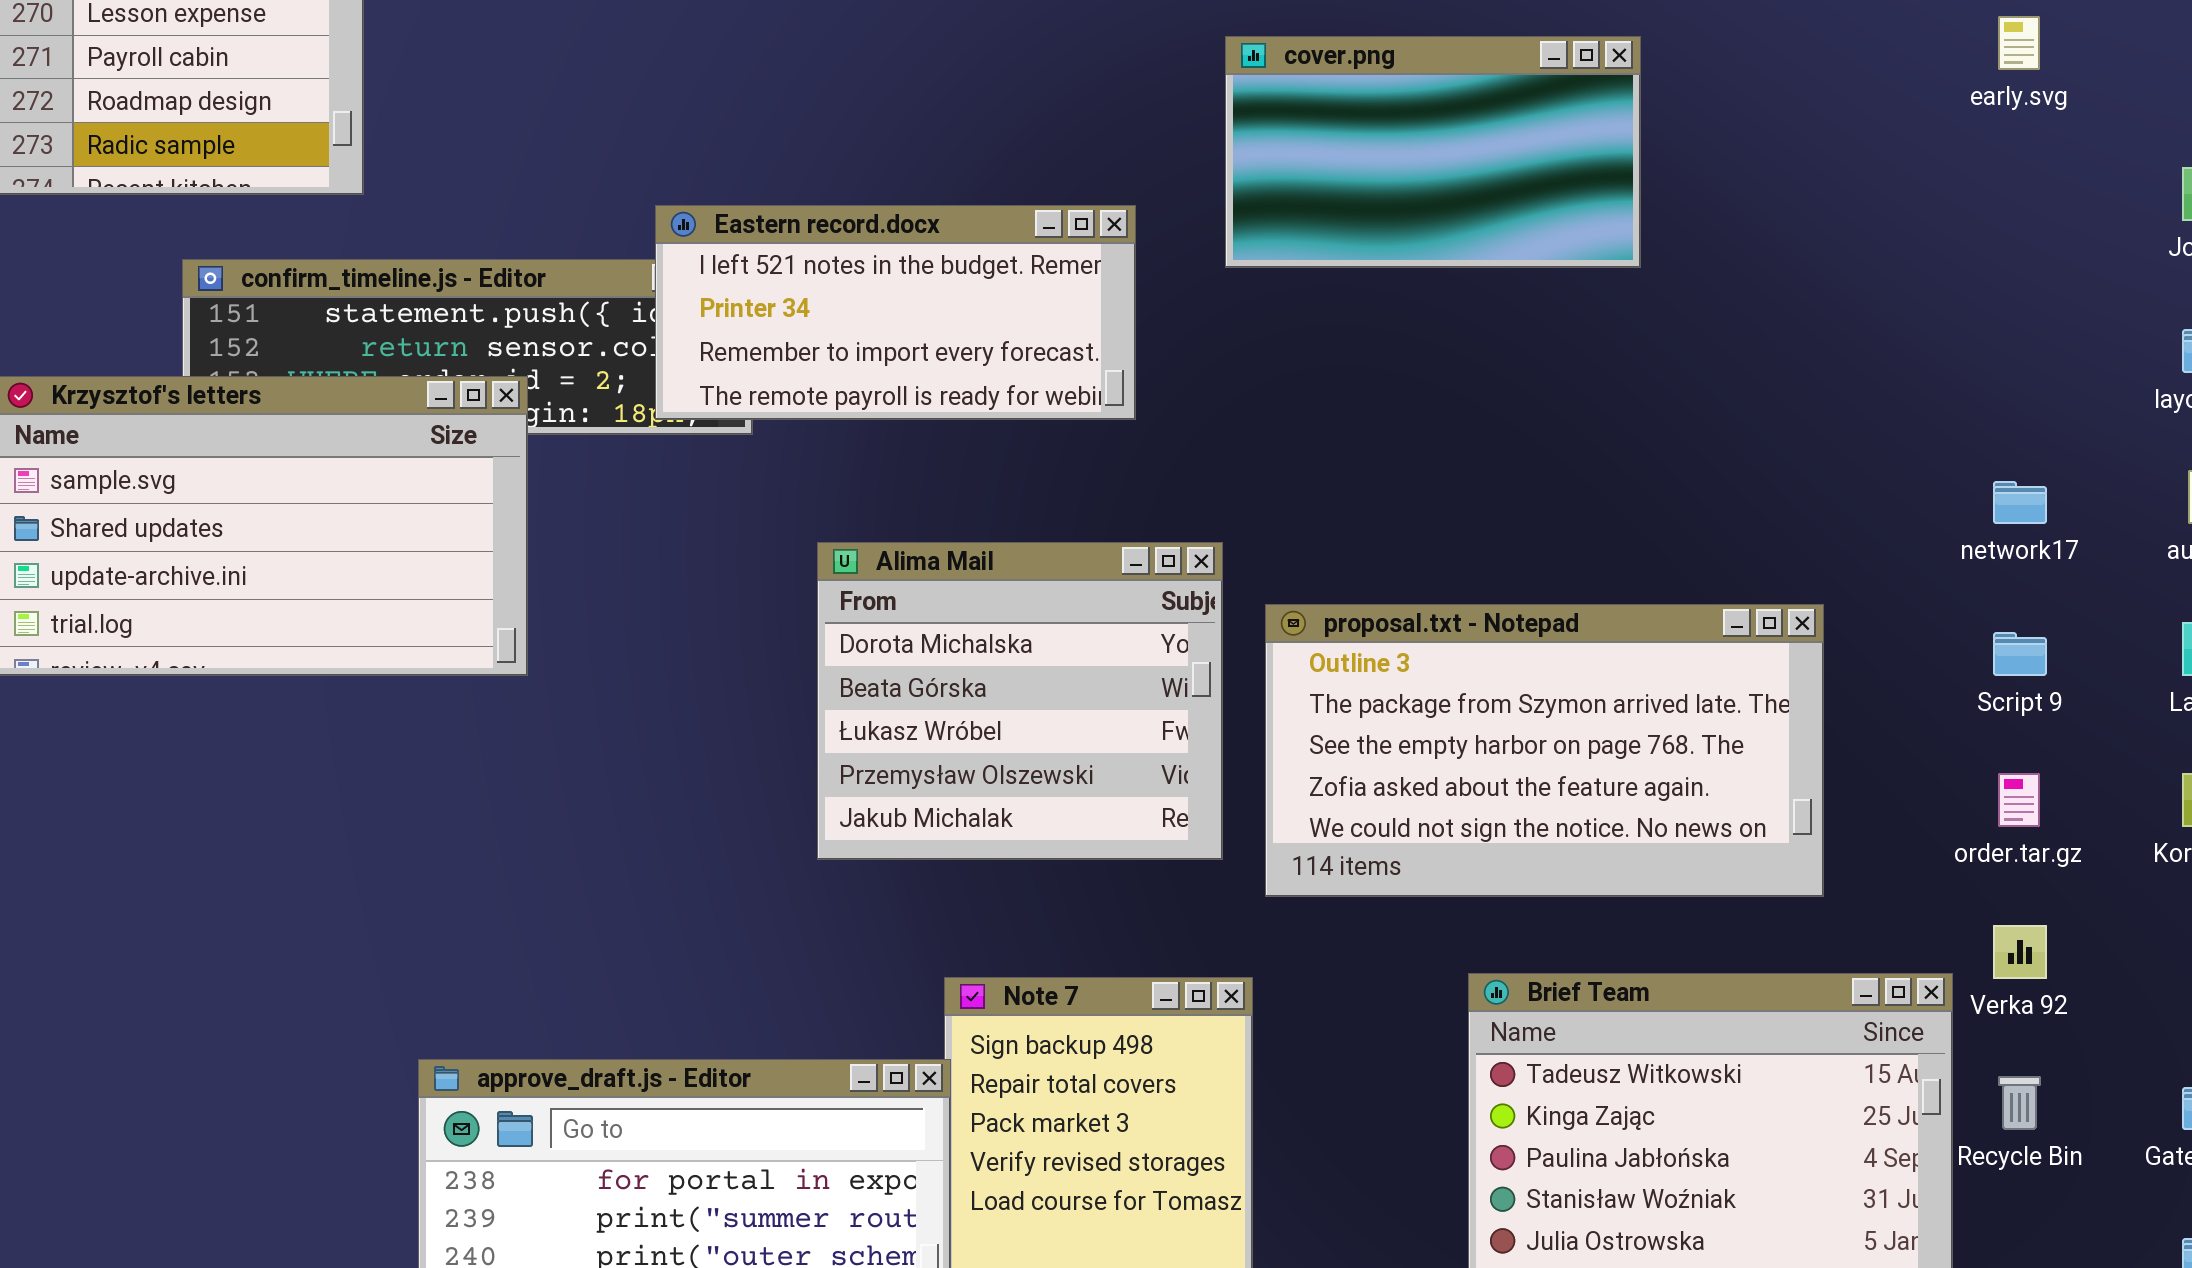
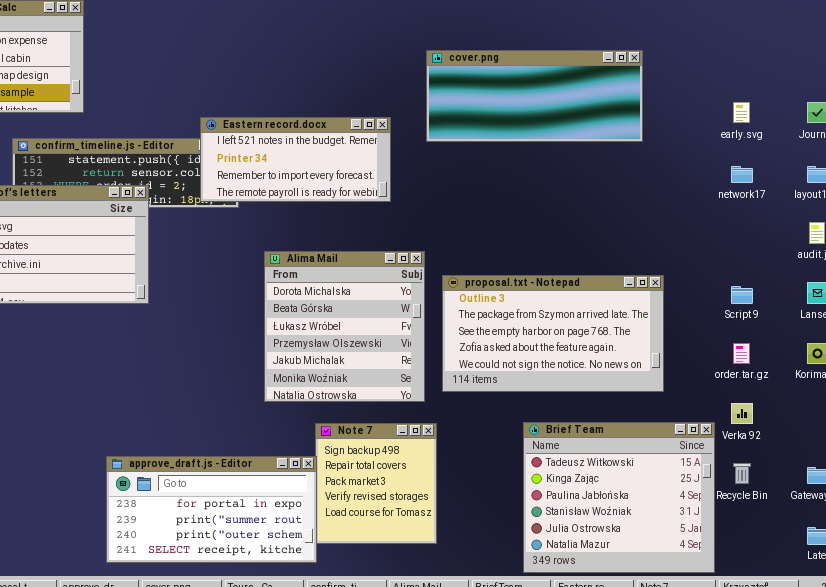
early.svg: [1998,16,2040,70] -> [733,102,750,123], moved
cover.png: [1225,36,1641,268] -> [426,50,643,142], resized
network17: [1993,481,2047,524] -> [731,166,753,183], moved
Alima Mail: [817,542,1223,860] -> [264,251,425,402], resized

